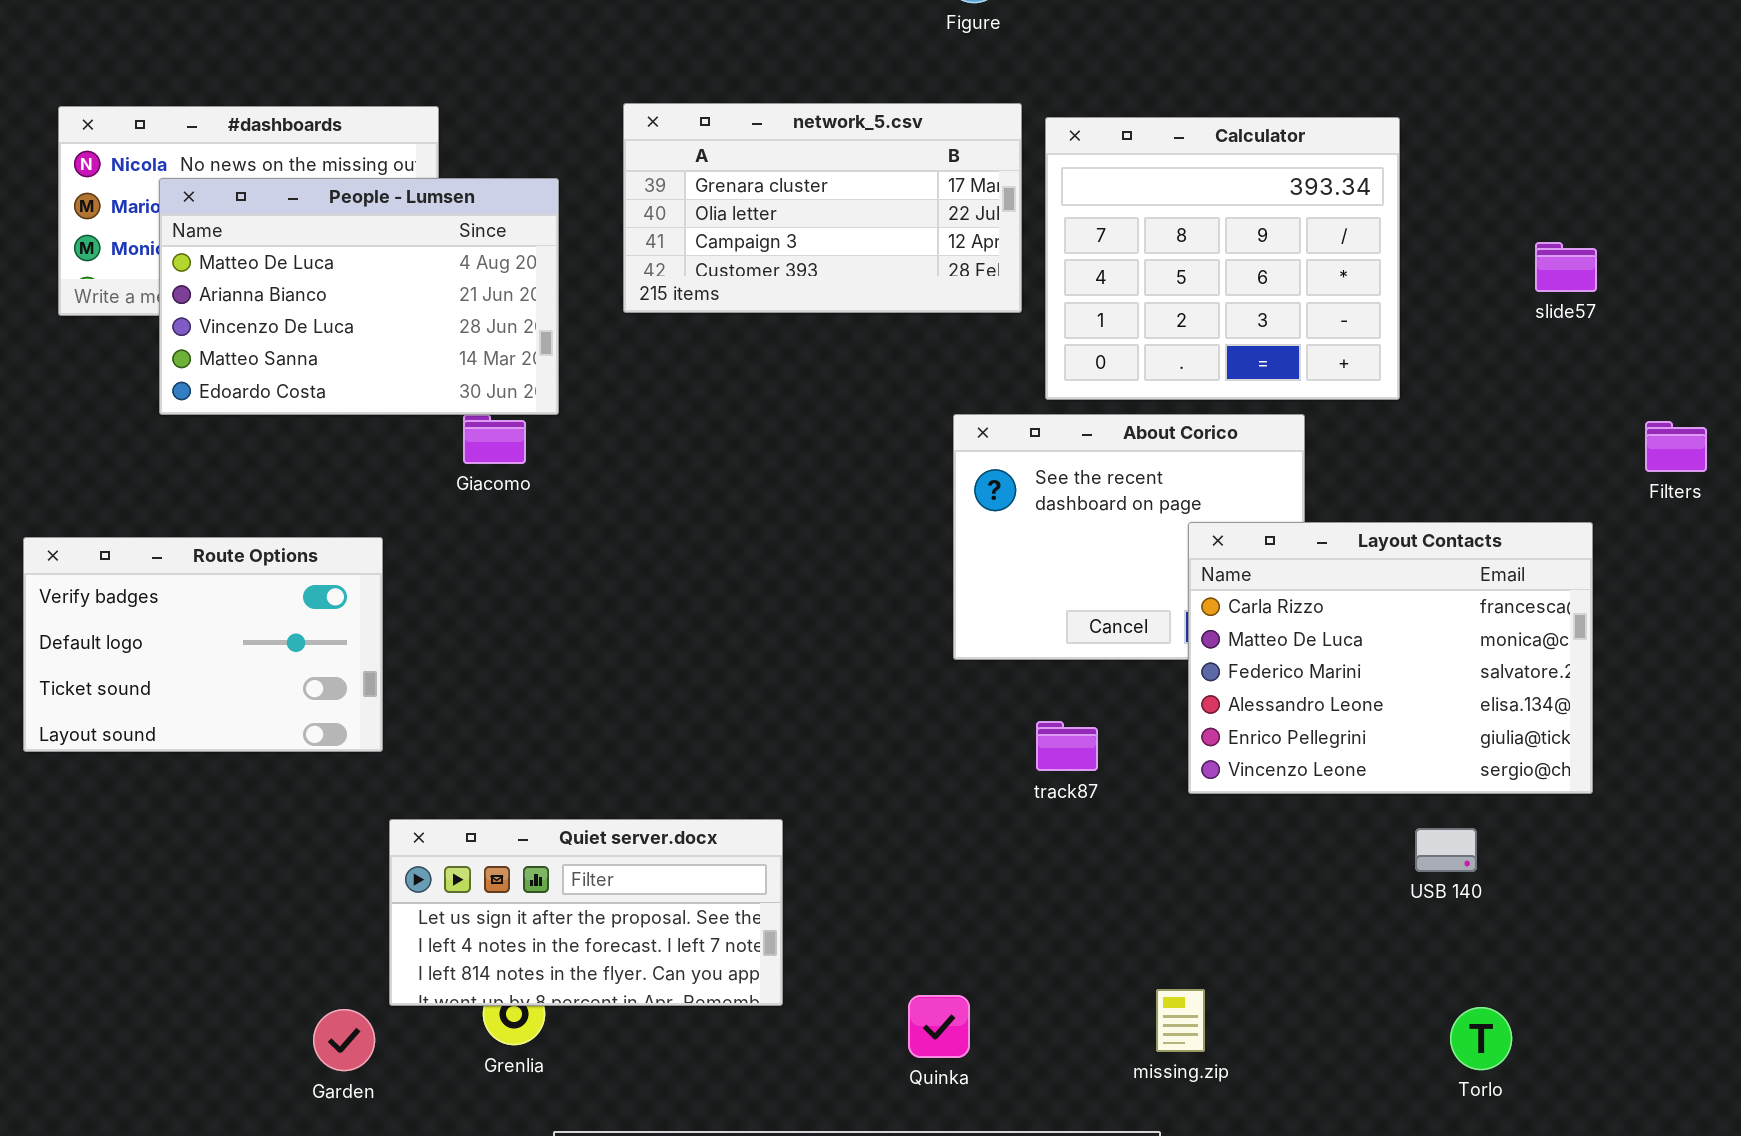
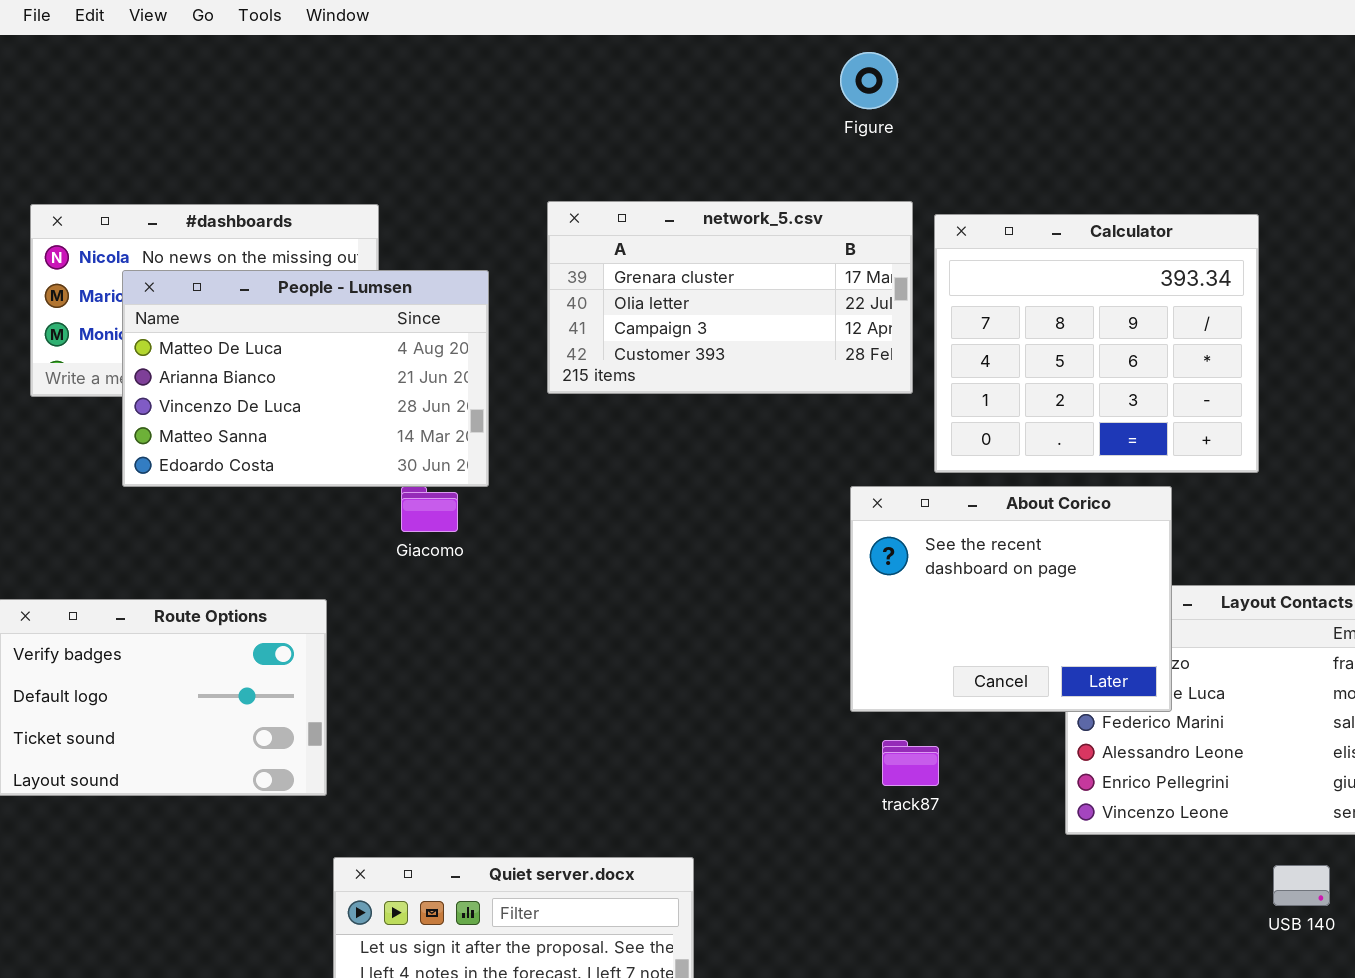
About Corico: [953,414,1305,660] -> [850,486,1172,712], raised
track87: [1036,721,1098,771] -> [882,740,939,786], moved

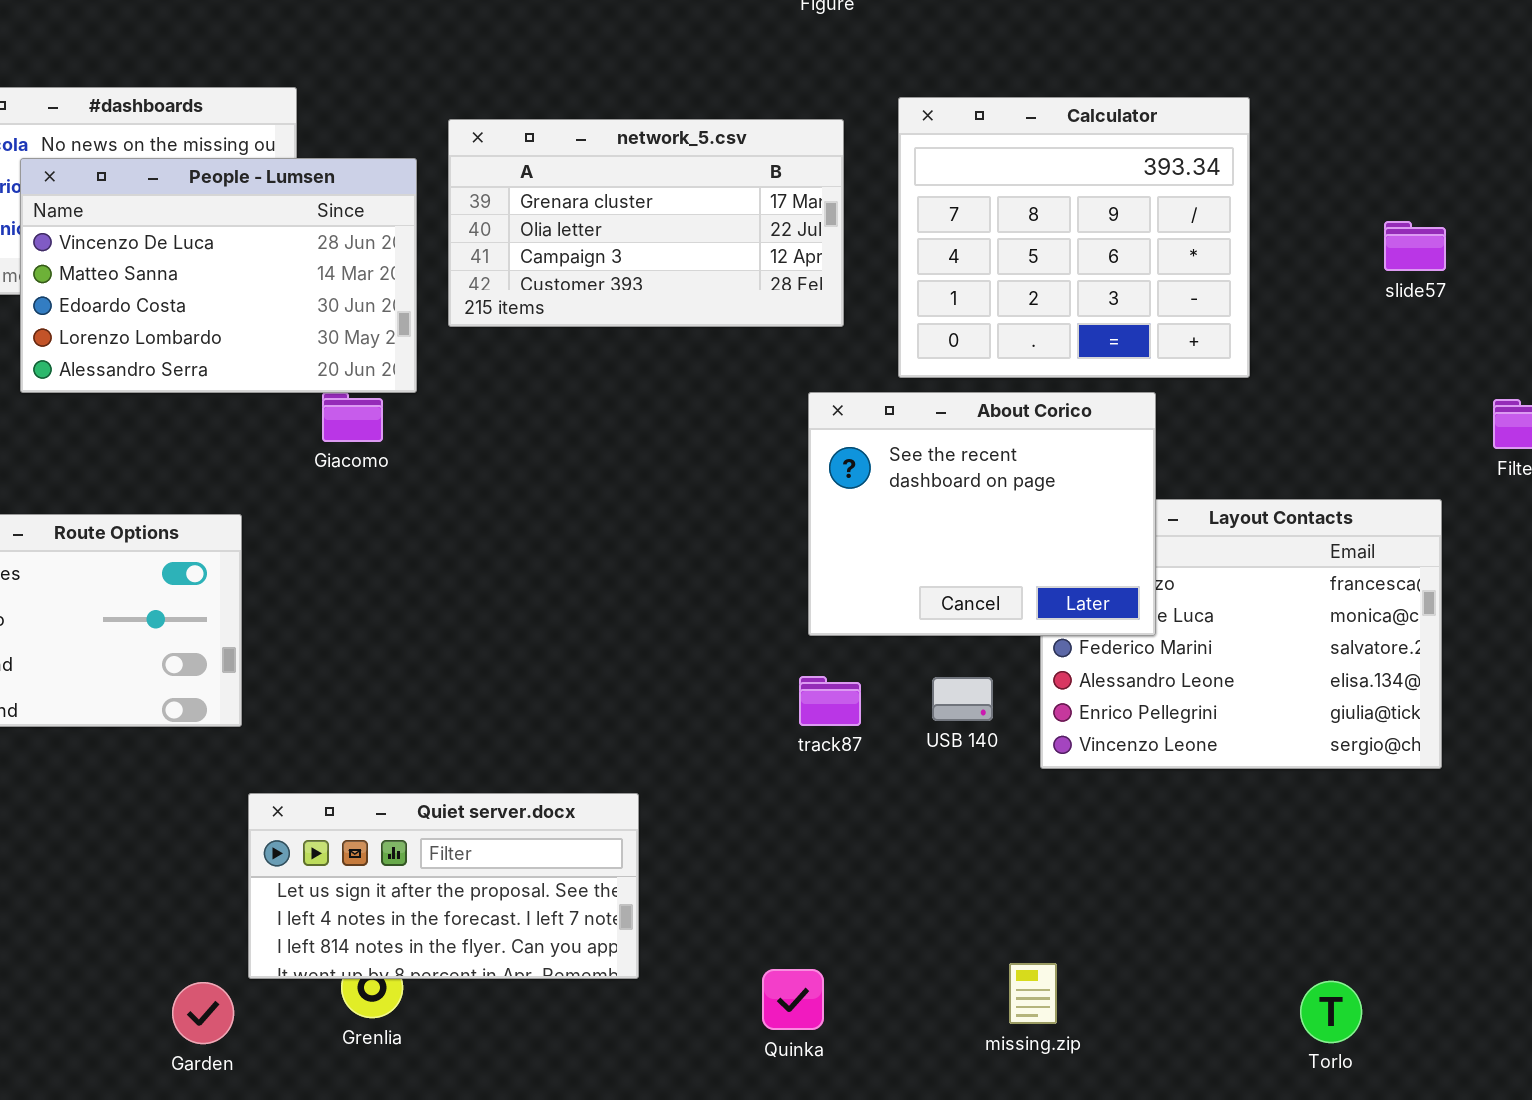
network_5.csv: [547,201,913,394] -> [448,119,844,327], moved
People - Lumsen: [122,270,489,487] -> [20,158,417,393], scrolled down 2 rows
track87: [882,740,939,786] -> [799,676,861,726], moved
USB 140: [1273,865,1330,906] -> [932,677,993,721], moved

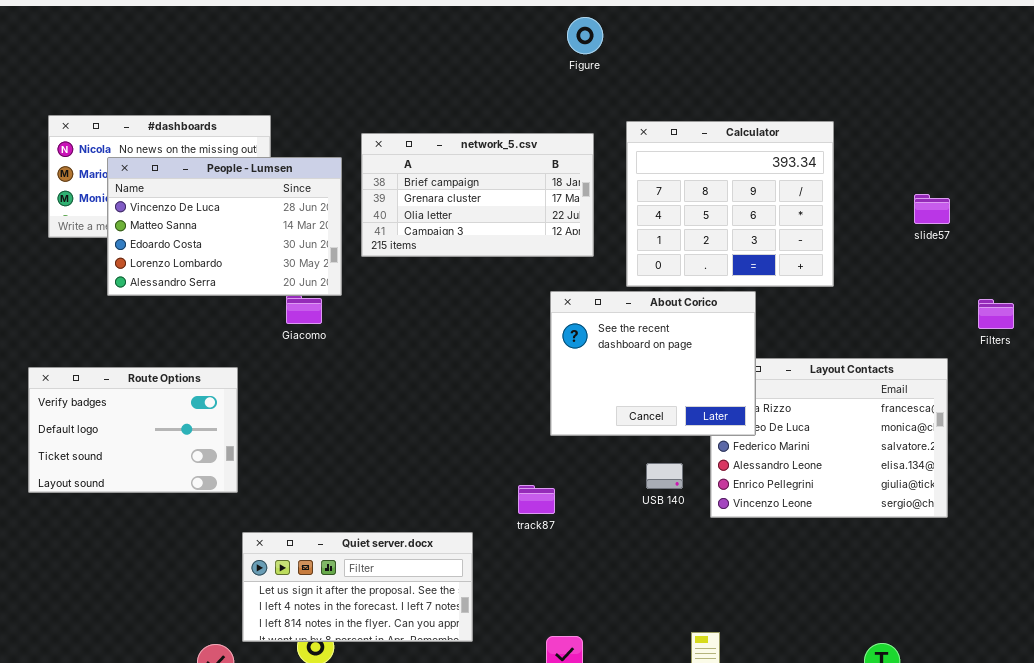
network_5.csv: [448,119,844,327] -> [361,133,594,257], scrolled up 1 row
About Corico: [808,392,1156,636] -> [550,291,756,436], moved
track87: [799,676,861,726] -> [518,485,555,514], moved

